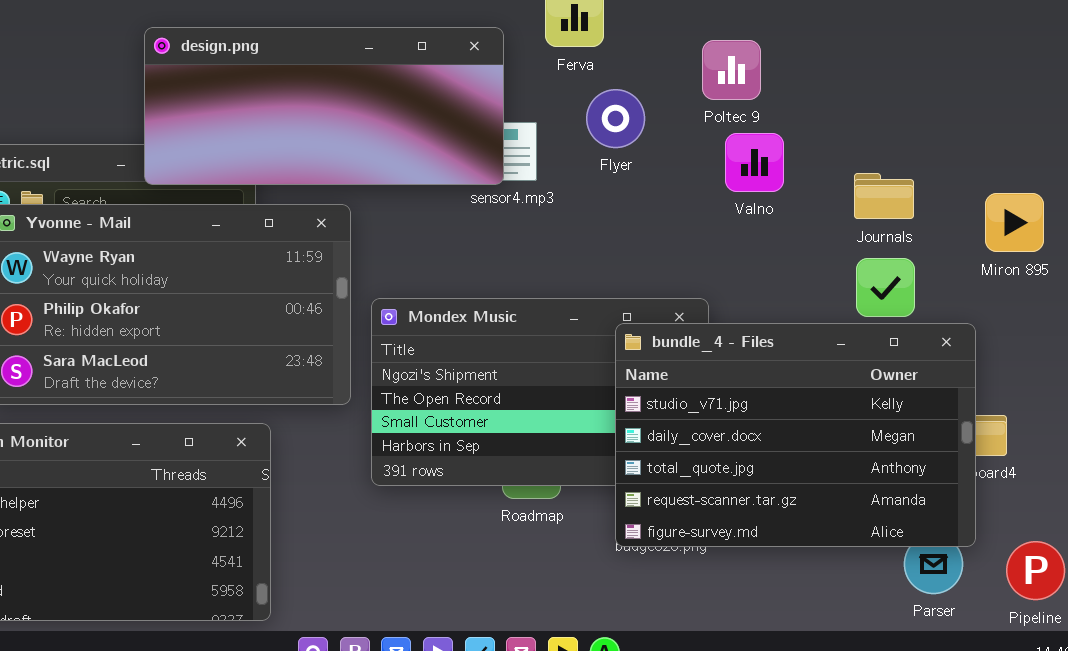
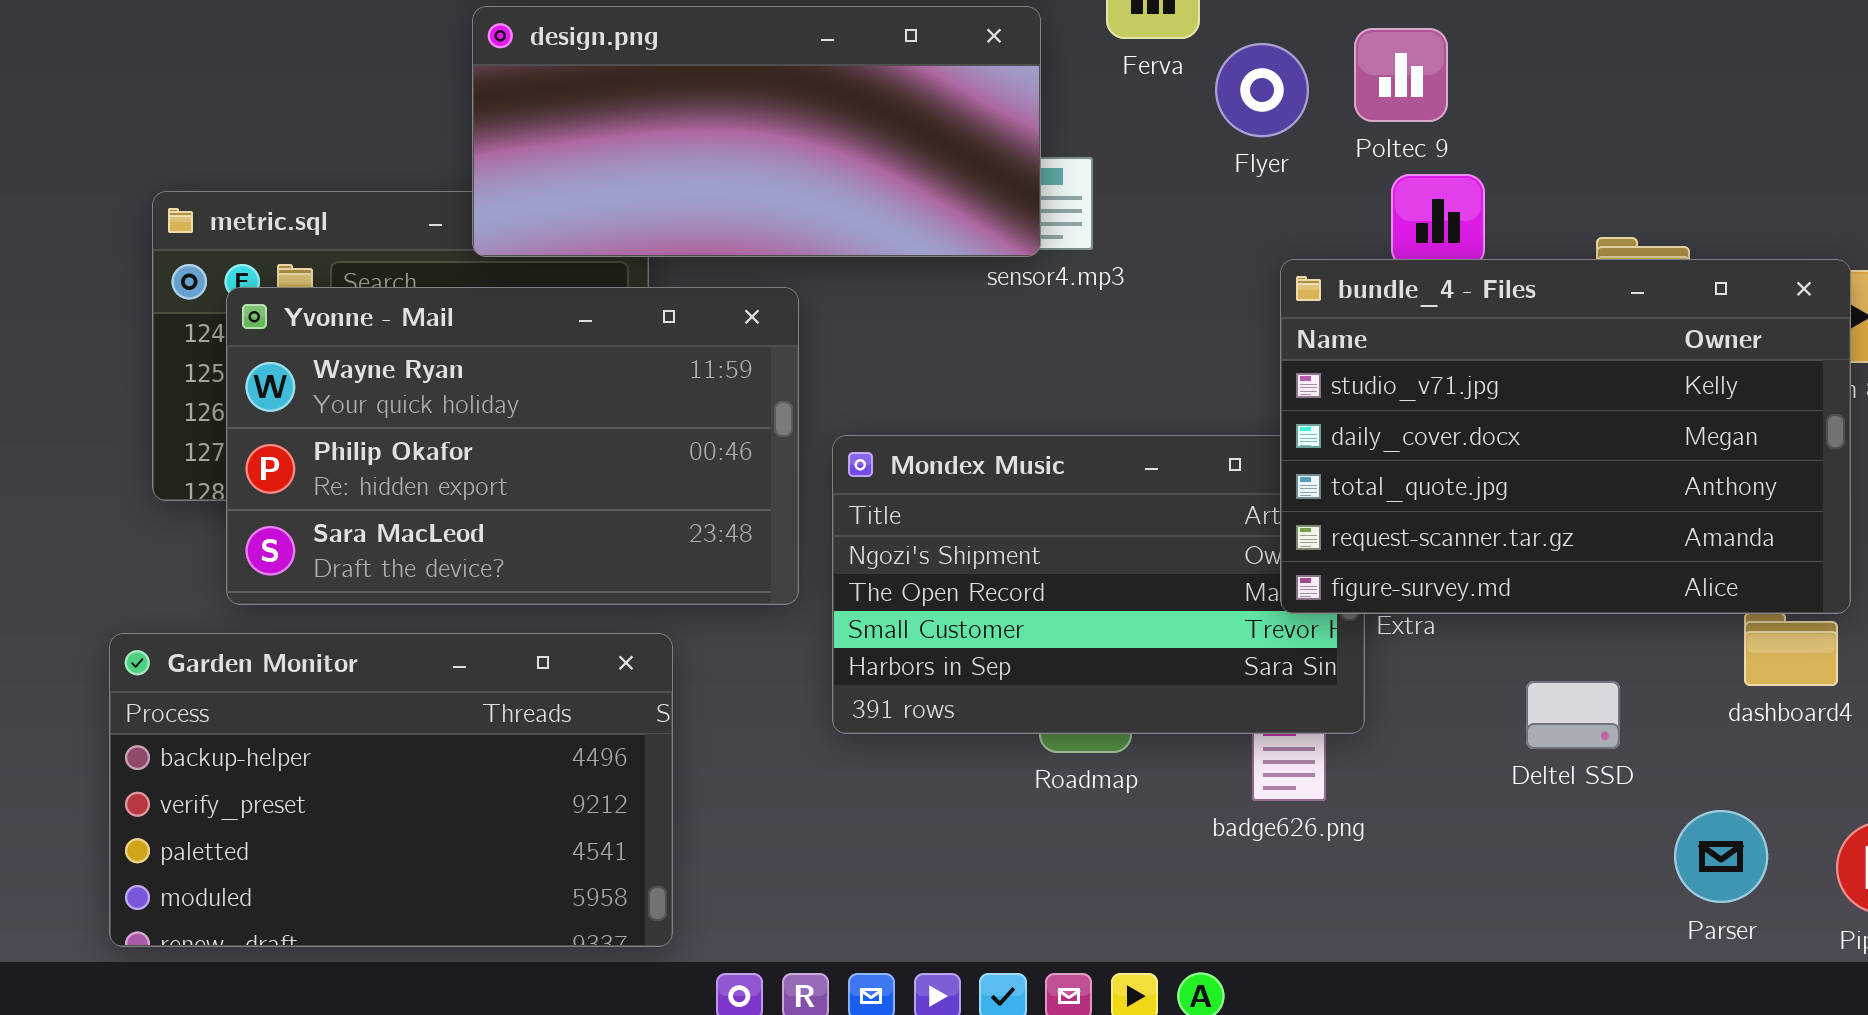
Flyer: [586,89,645,148] -> [1215,43,1309,137], moved
bundle_4 - Files: [615,323,976,547] -> [1280,259,1851,614], moved

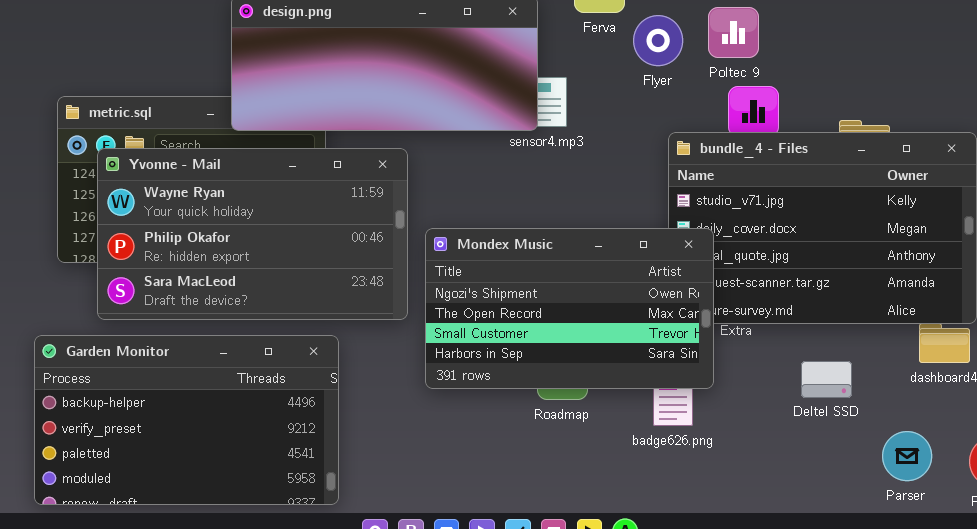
Mondex Music: [832,435,1365,734] -> [425,228,714,389], raised

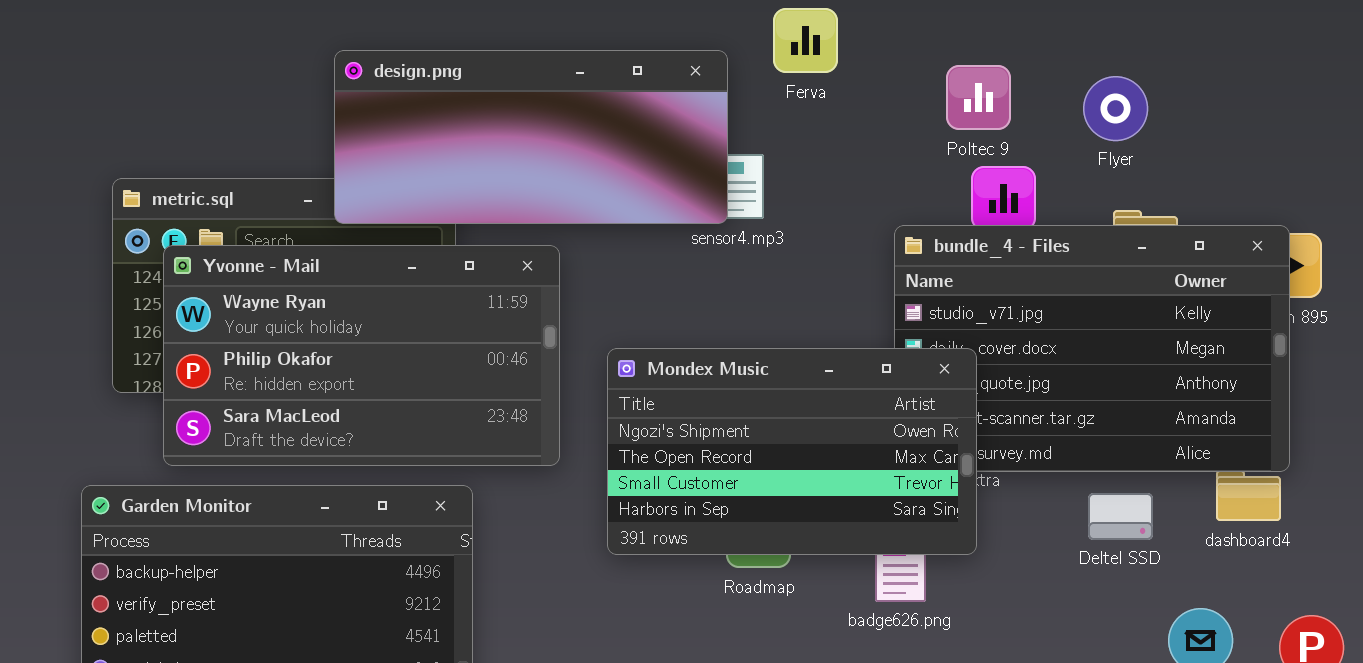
Flyer: [633,15,683,66] -> [1083,76,1148,141], moved
Mondex Music: [425,228,714,389] -> [607,348,977,555], moved
Deltel SSD: [801,361,852,398] -> [1088,493,1153,540], moved

